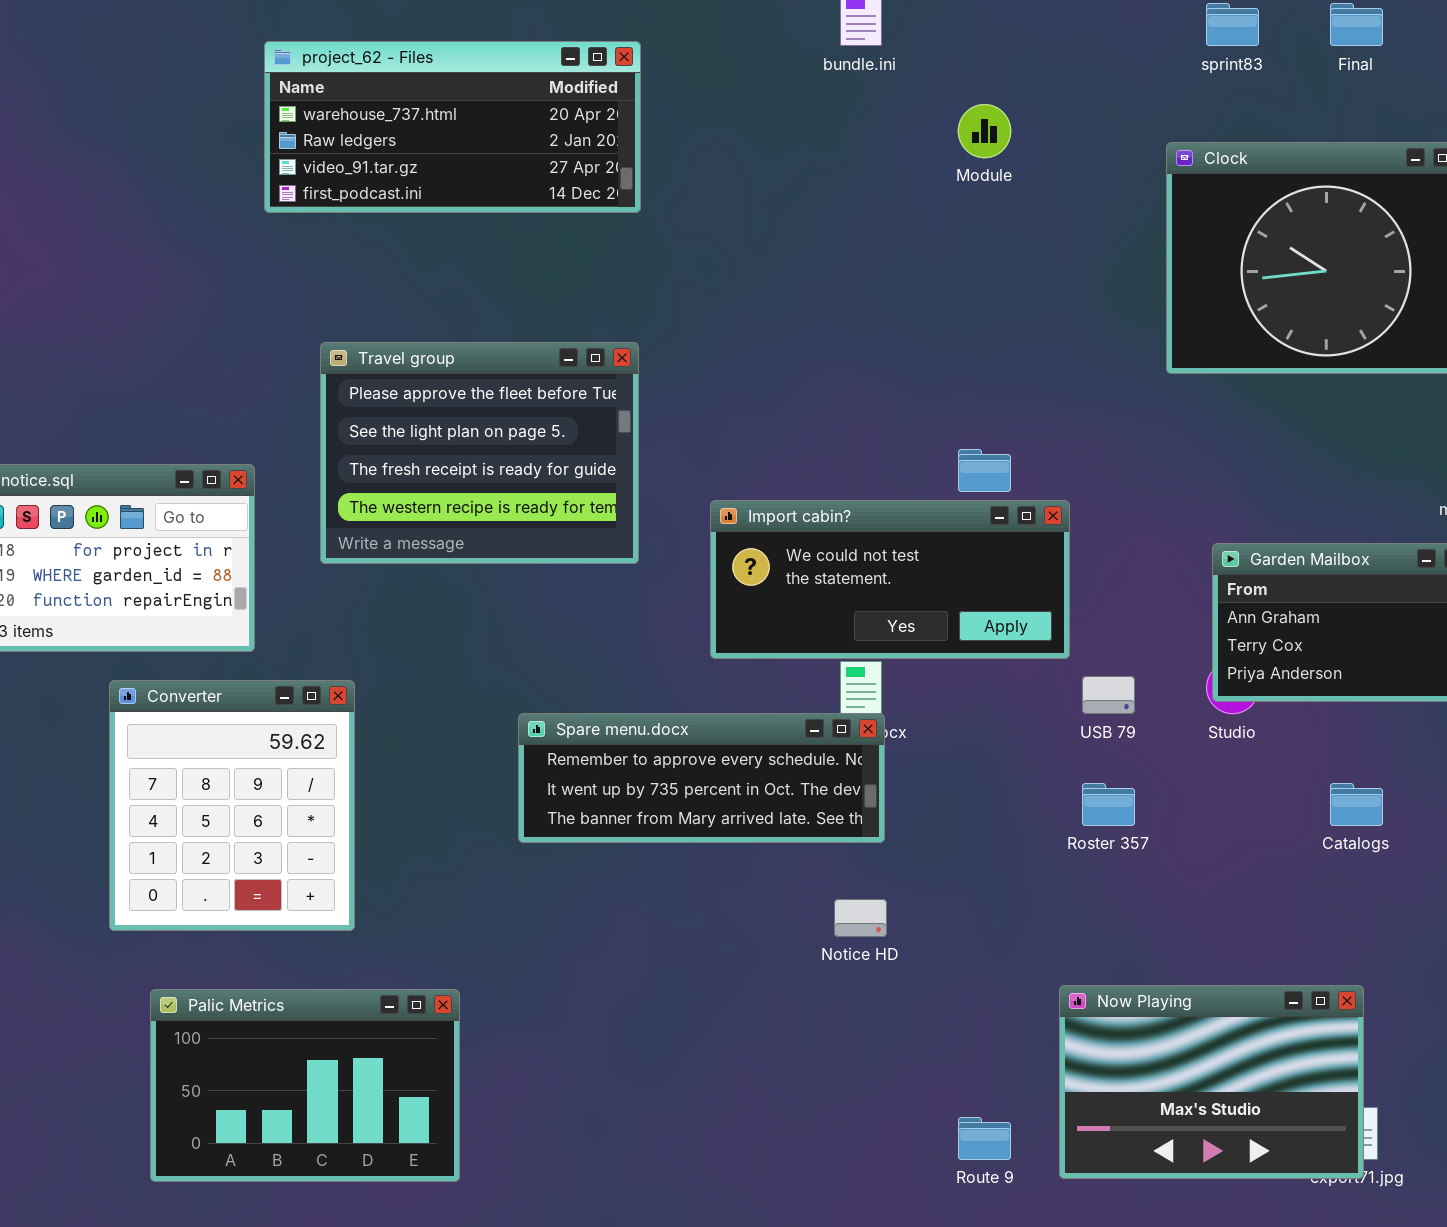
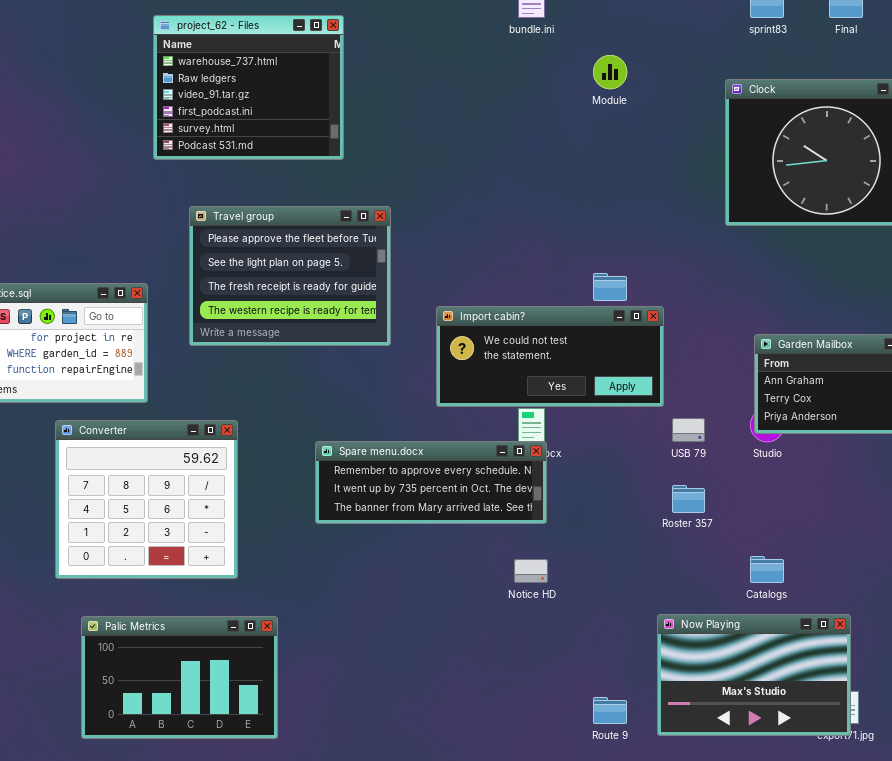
project_62 - Files: [264,41,641,213] -> [153,15,344,160], resized
Converter: [109,680,355,931] -> [55,420,238,579], resized
Catalogs: [1330,783,1383,826] -> [750,556,784,583], moved

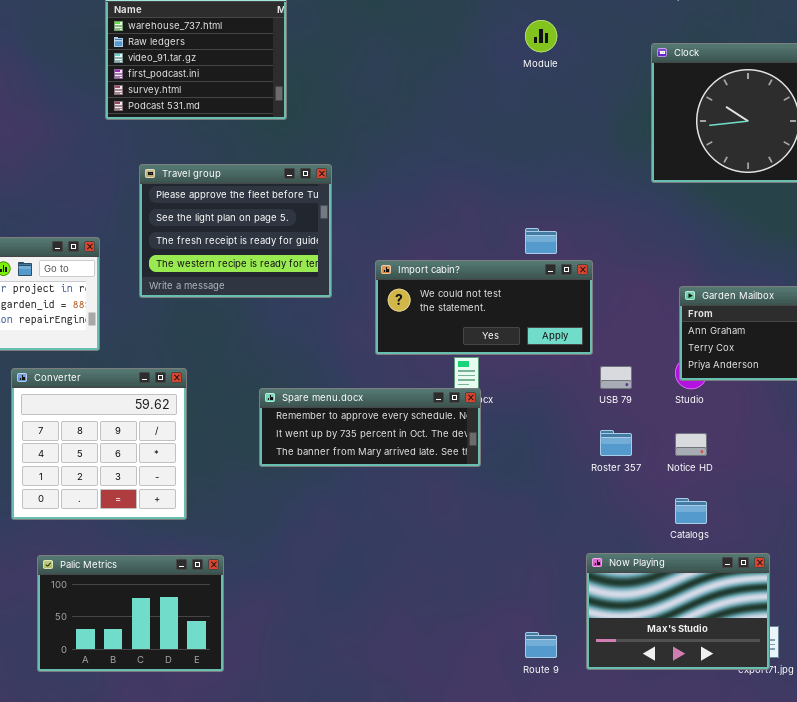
Notice HD: [514,559,548,583] -> [675,433,707,456], moved

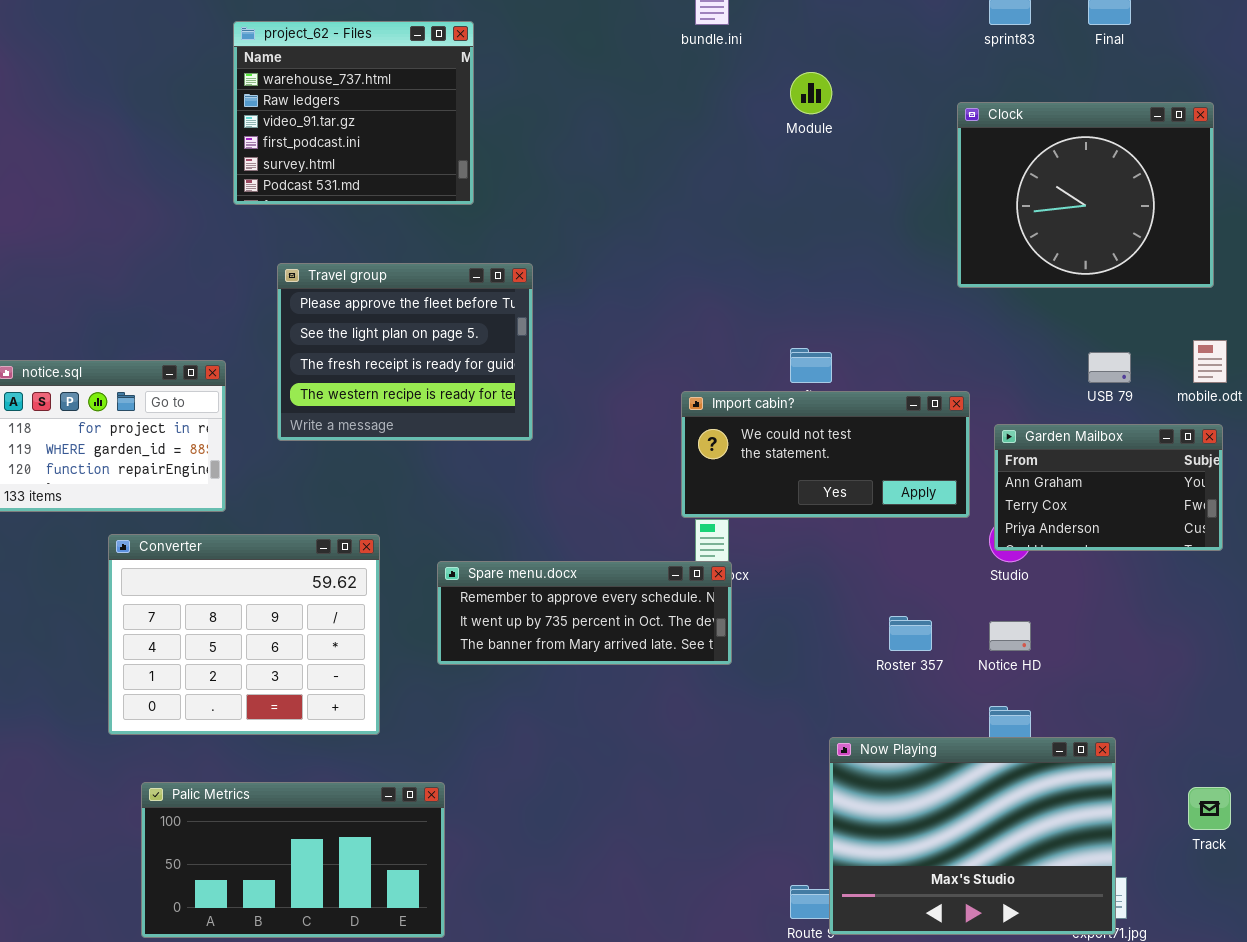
Import cabin?: [375,260,593,355] -> [681,391,970,518], moved
USB 79: [600,366,632,389] -> [1088,352,1131,383], moved
Converter: [11,368,187,520] -> [108,534,380,735], resized
Now Playing: [586,553,770,670] -> [829,737,1116,935], resized
Palic Metrics: [37,555,224,672] -> [141,782,445,938], resized

